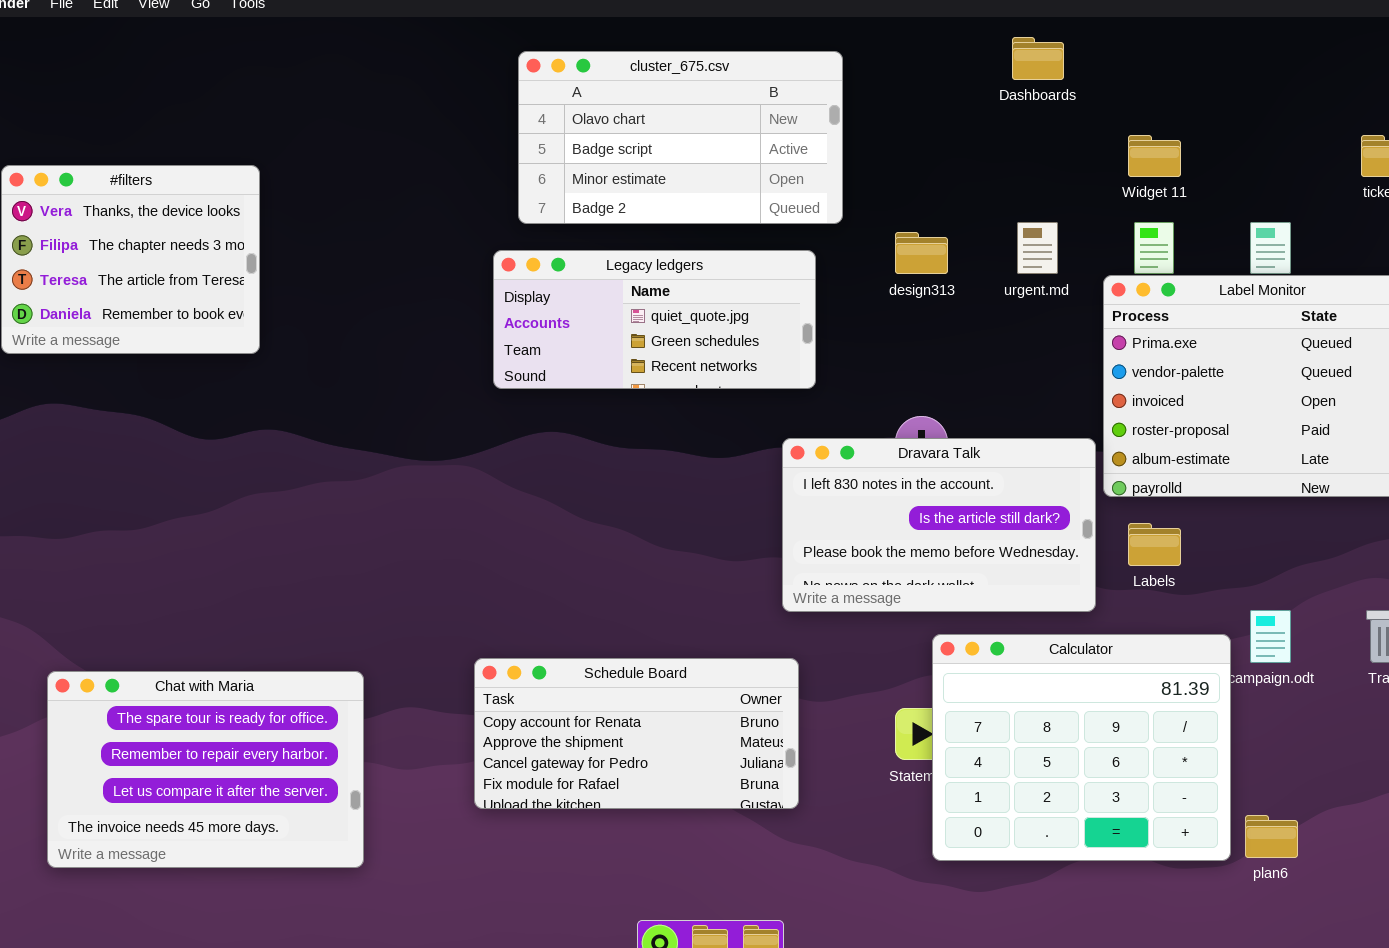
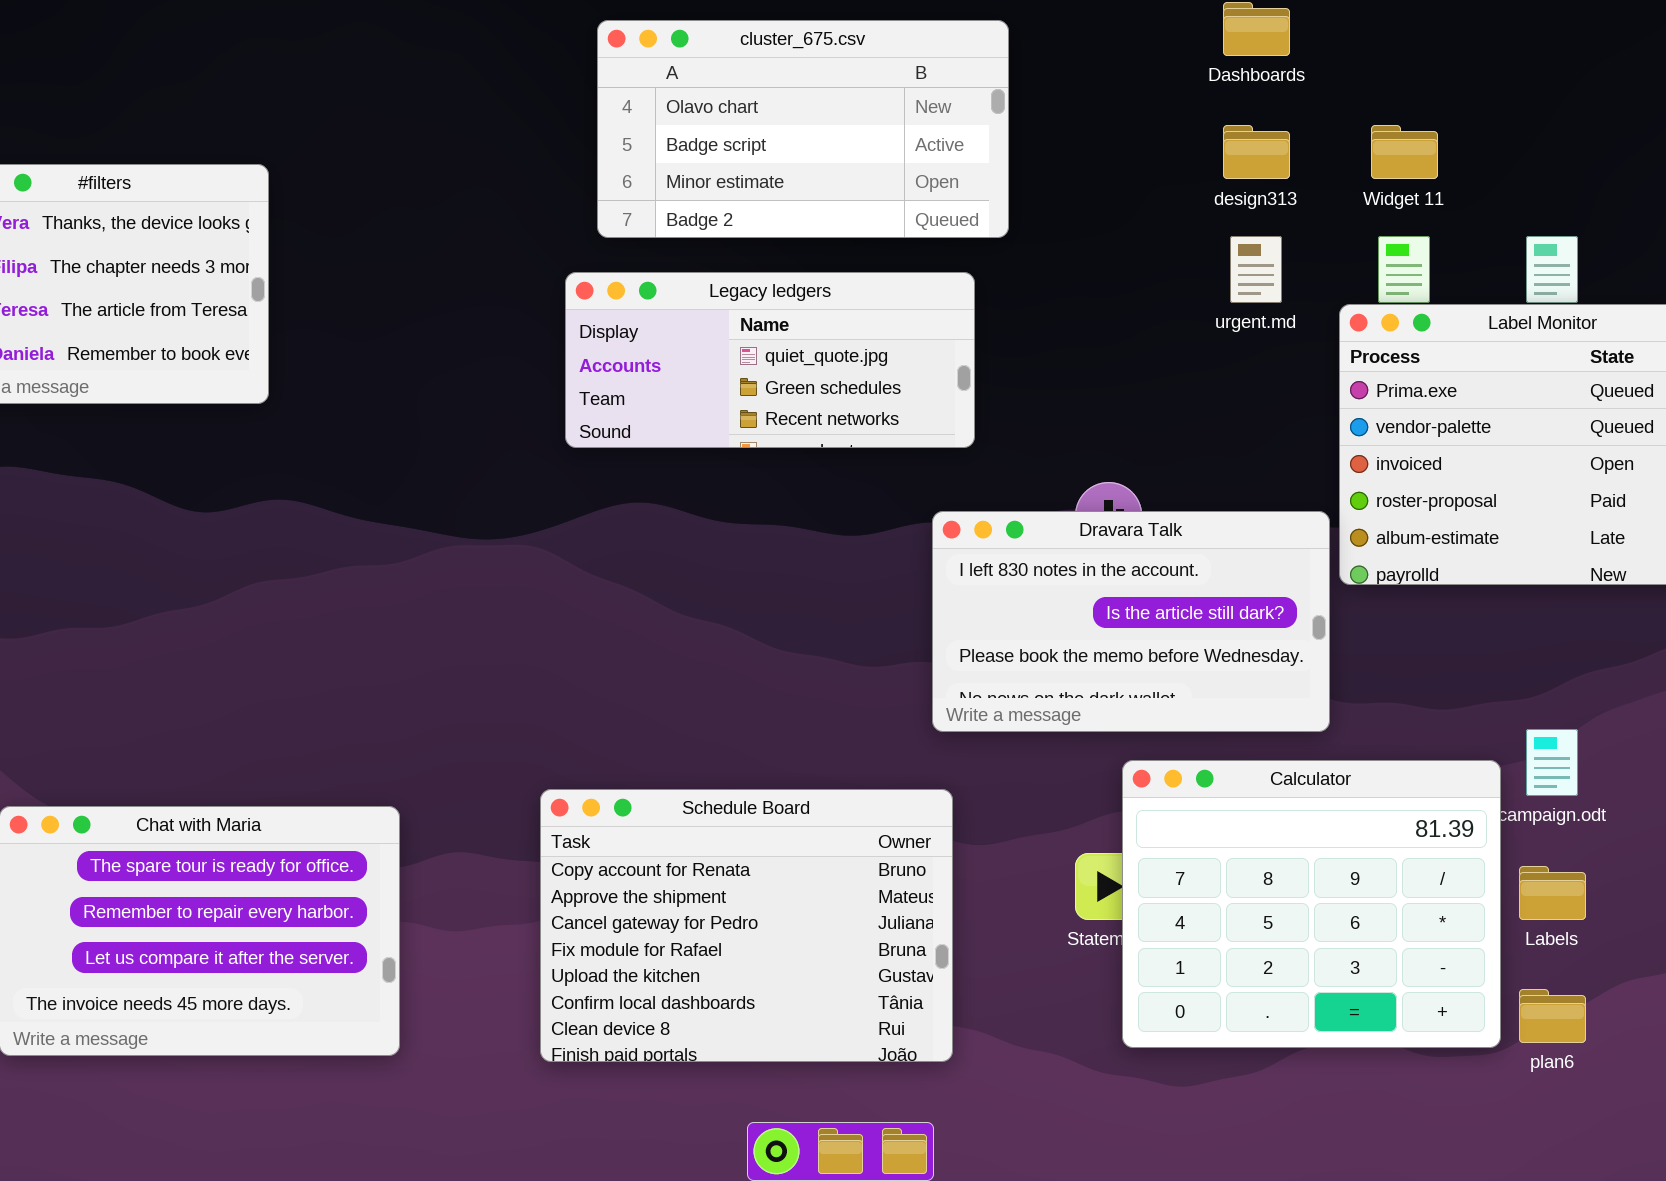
design313: [895,232,948,274] -> [1223,125,1290,179], moved
Labels: [1128,523,1181,566] -> [1519,866,1586,920], moved
Schedule Board: [474,658,799,809] -> [540,789,953,1062], resized

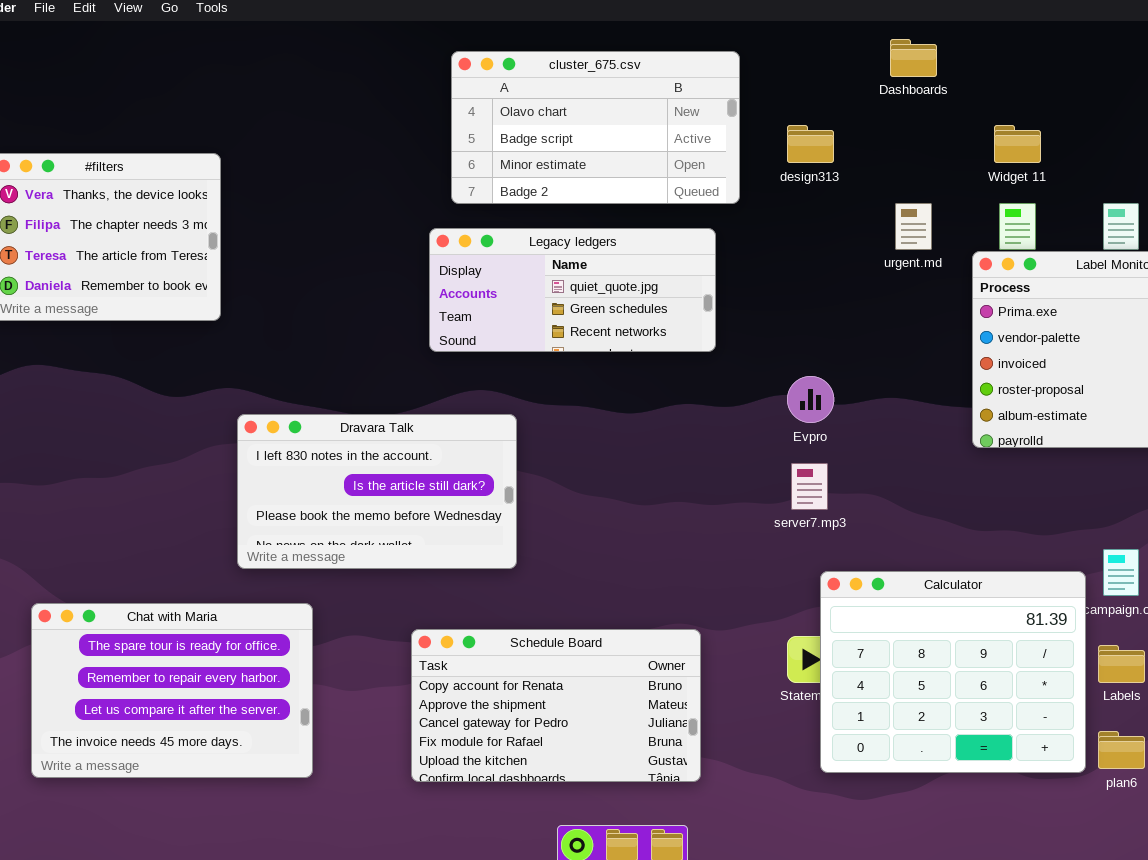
design313: [1223,125,1290,179] -> [787,125,834,163], moved
Dravara Talk: [932,511,1330,732] -> [237,414,517,569], moved
Schedule Board: [540,789,953,1062] -> [411,629,701,782], resized

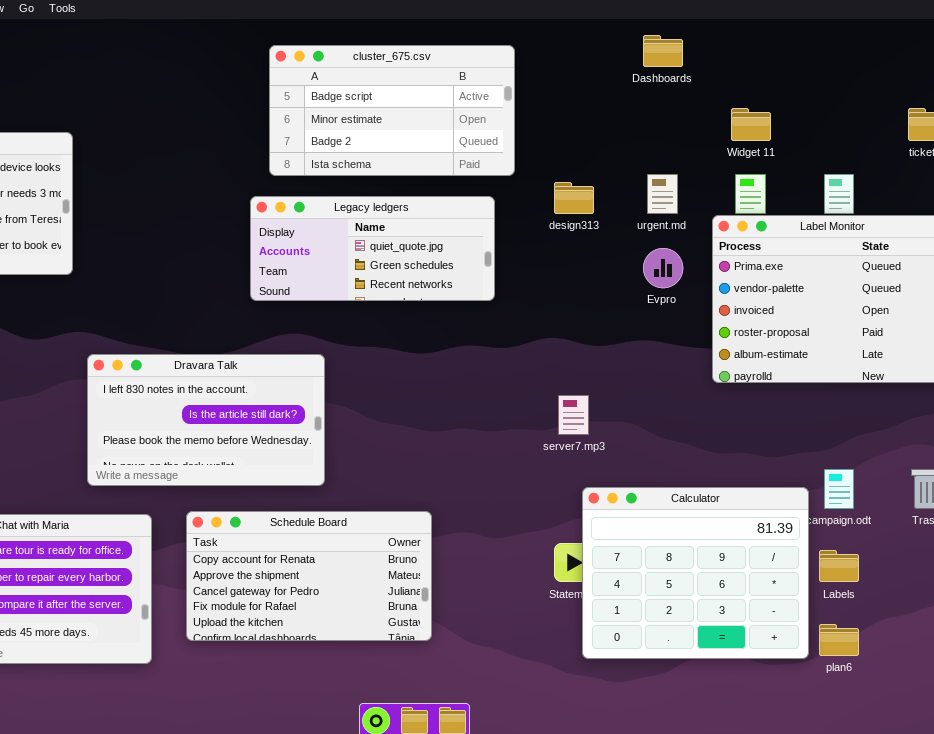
cluster_675.csv: [451,51,740,204] -> [269,45,515,176], scrolled down 1 row
design313: [787,125,834,163] -> [554,182,594,214], moved
Evpro: [787,376,834,423] -> [643,248,683,288], moved
Schedule Board: [411,629,701,782] -> [186,511,432,641], moved

